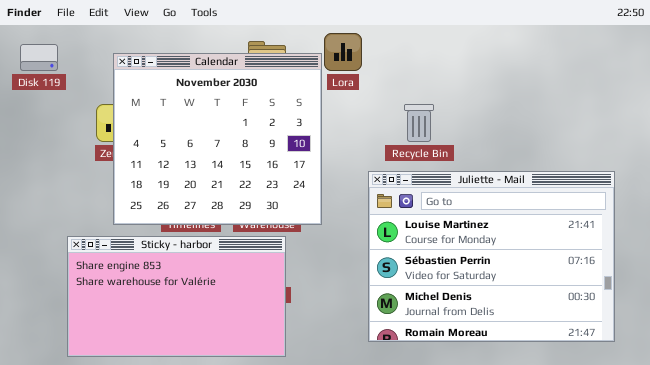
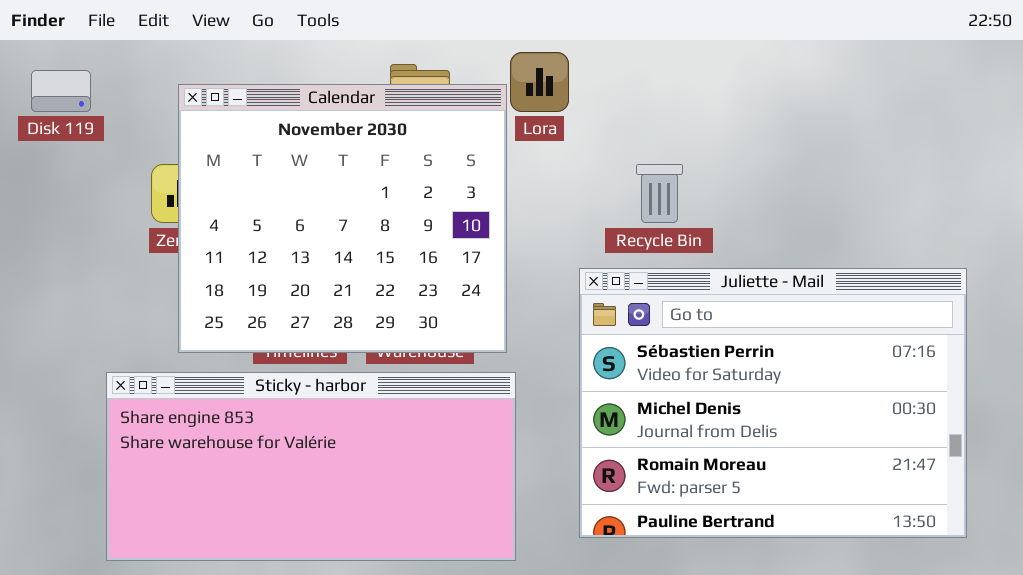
Juliette - Mail: [368,171,615,342] -> [579,268,967,538], scrolled down 1 row
Sticky - harbor: [67,236,286,357] -> [106,372,516,561], resized

